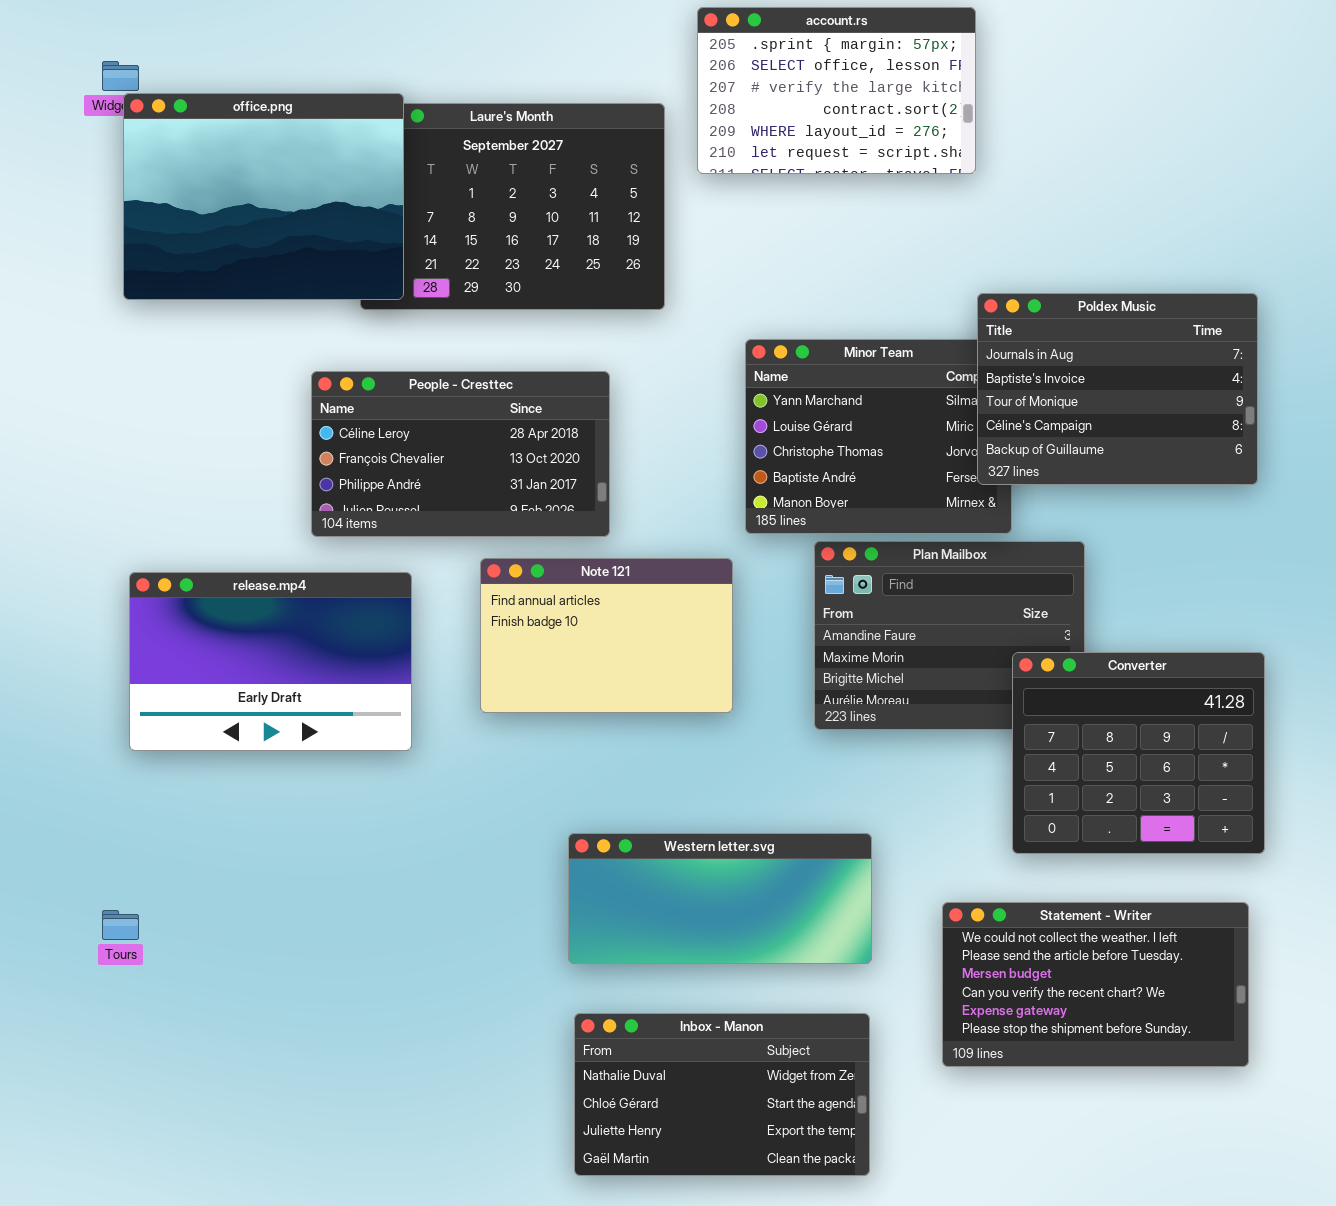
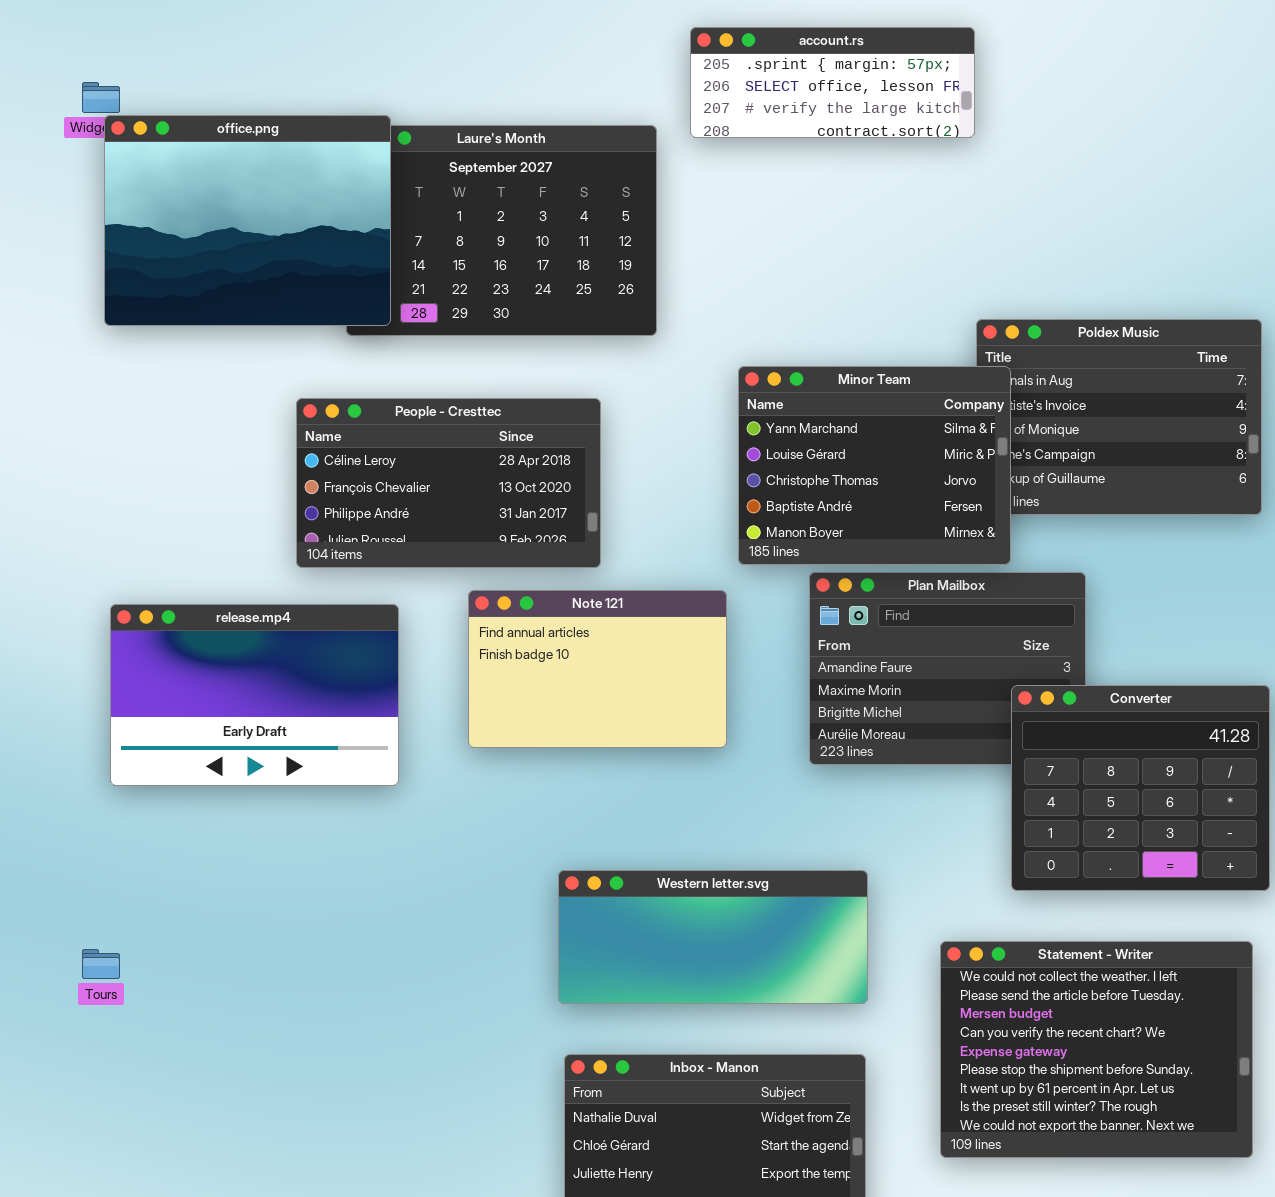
account.rs: [697,7,976,174] -> [690,27,975,138], resized
Minor Team: [745,339,1012,534] -> [738,366,1011,565], raised
Statement - Writer: [942,902,1249,1067] -> [940,941,1253,1158], resized

